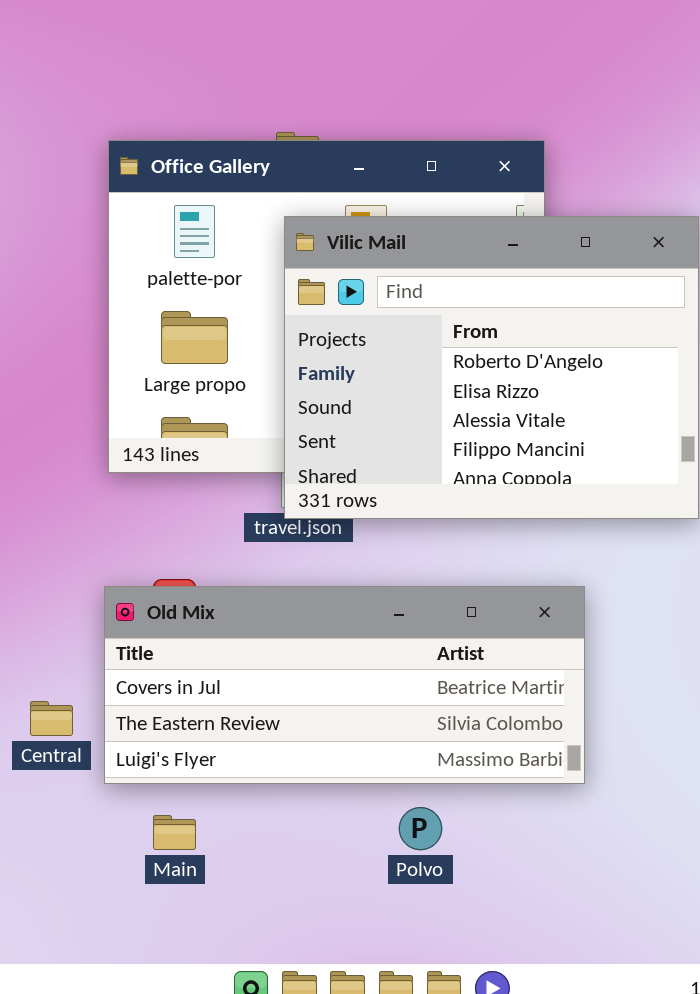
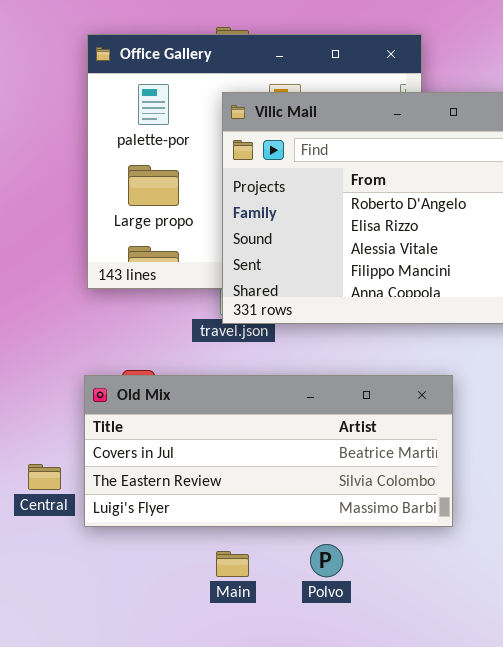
Main: [153,815,196,850] -> [216,551,249,577], moved

